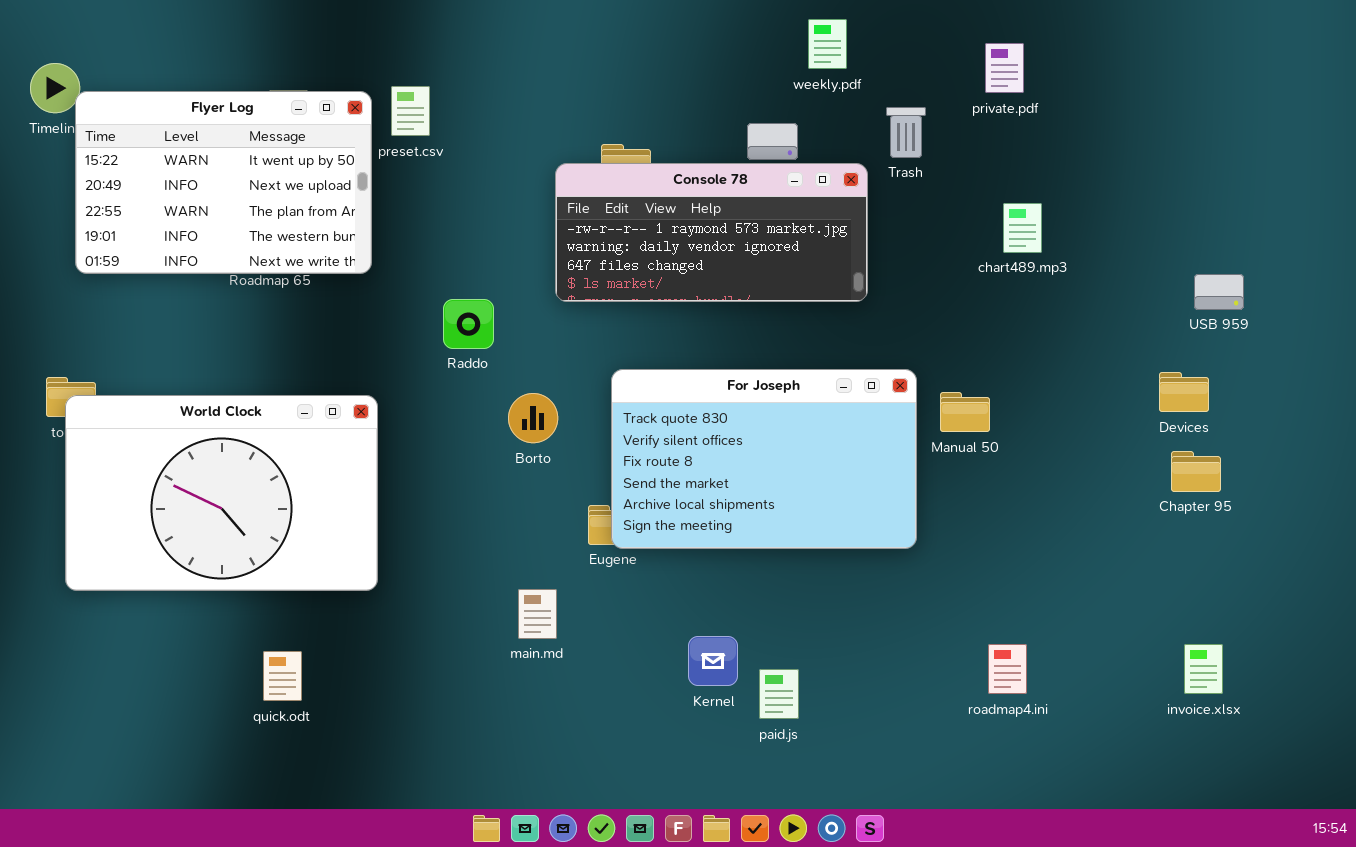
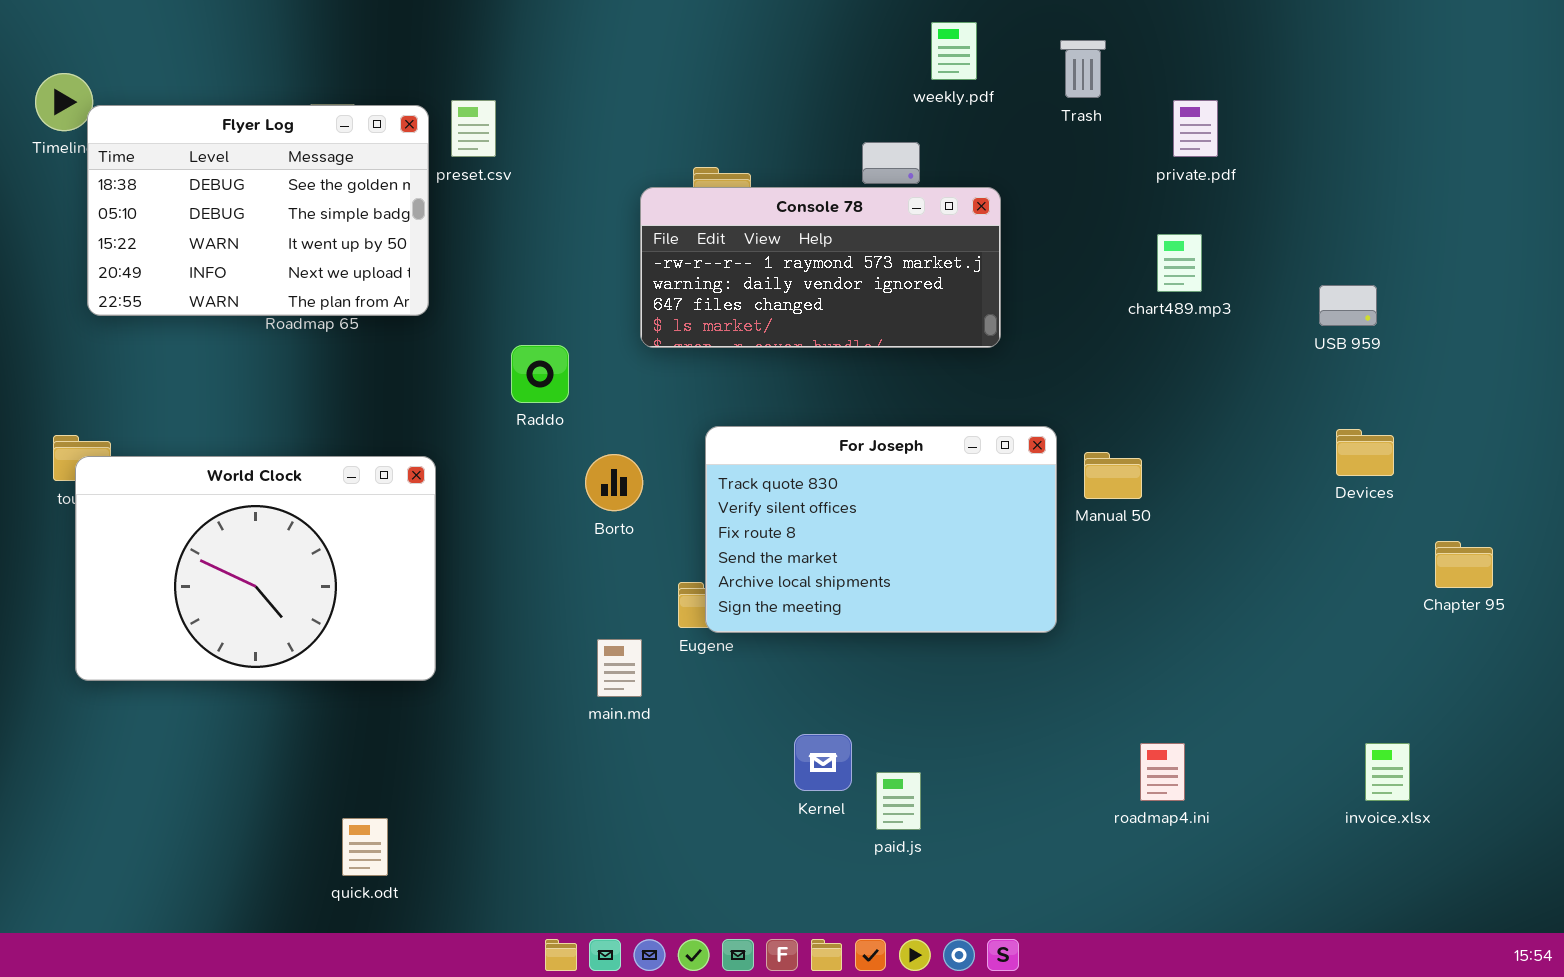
private.pdf: [985,43,1024,93] -> [1173,100,1218,157], moved
Flyer Log: [75,91,372,274] -> [87,105,429,316], scrolled up 2 rows
Trash: [886,107,926,158] -> [1060,40,1106,98], moved
USB 959: [1194,274,1244,310] -> [1319,285,1377,326], moved
Chapter 95: [1171,451,1221,492] -> [1435,541,1493,588], moved
main.md: [518,589,557,639] -> [597,639,642,697], moved
quick.odt: [263,651,302,701] -> [342,818,388,876], moved

